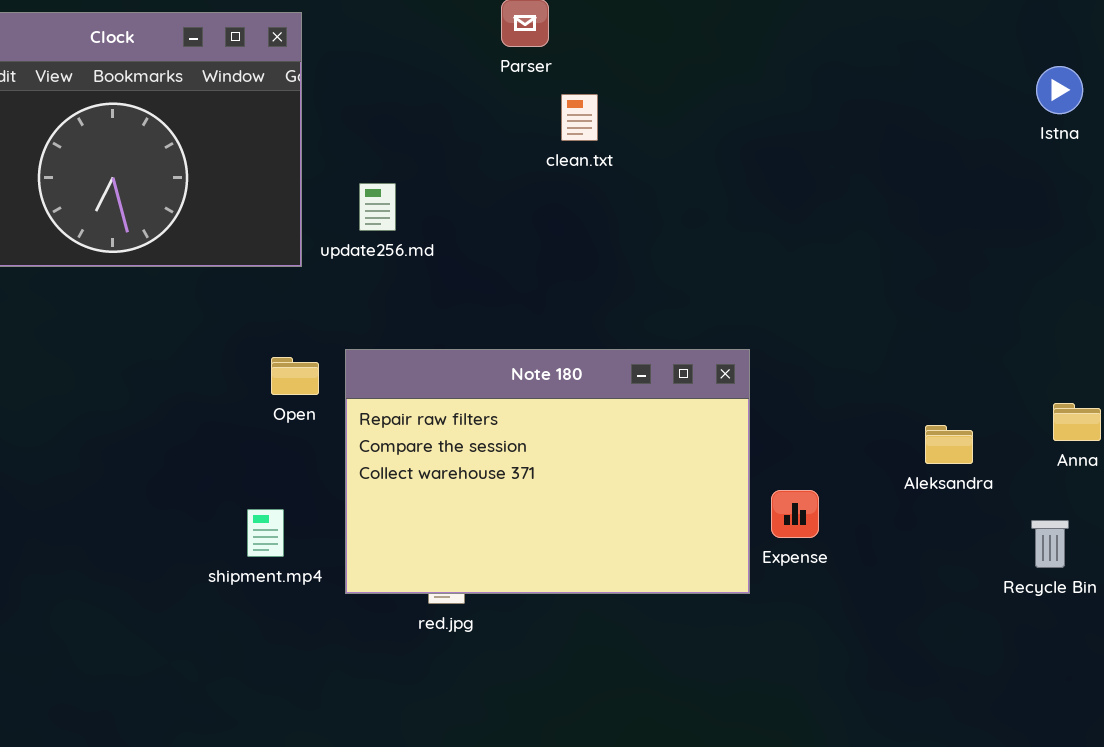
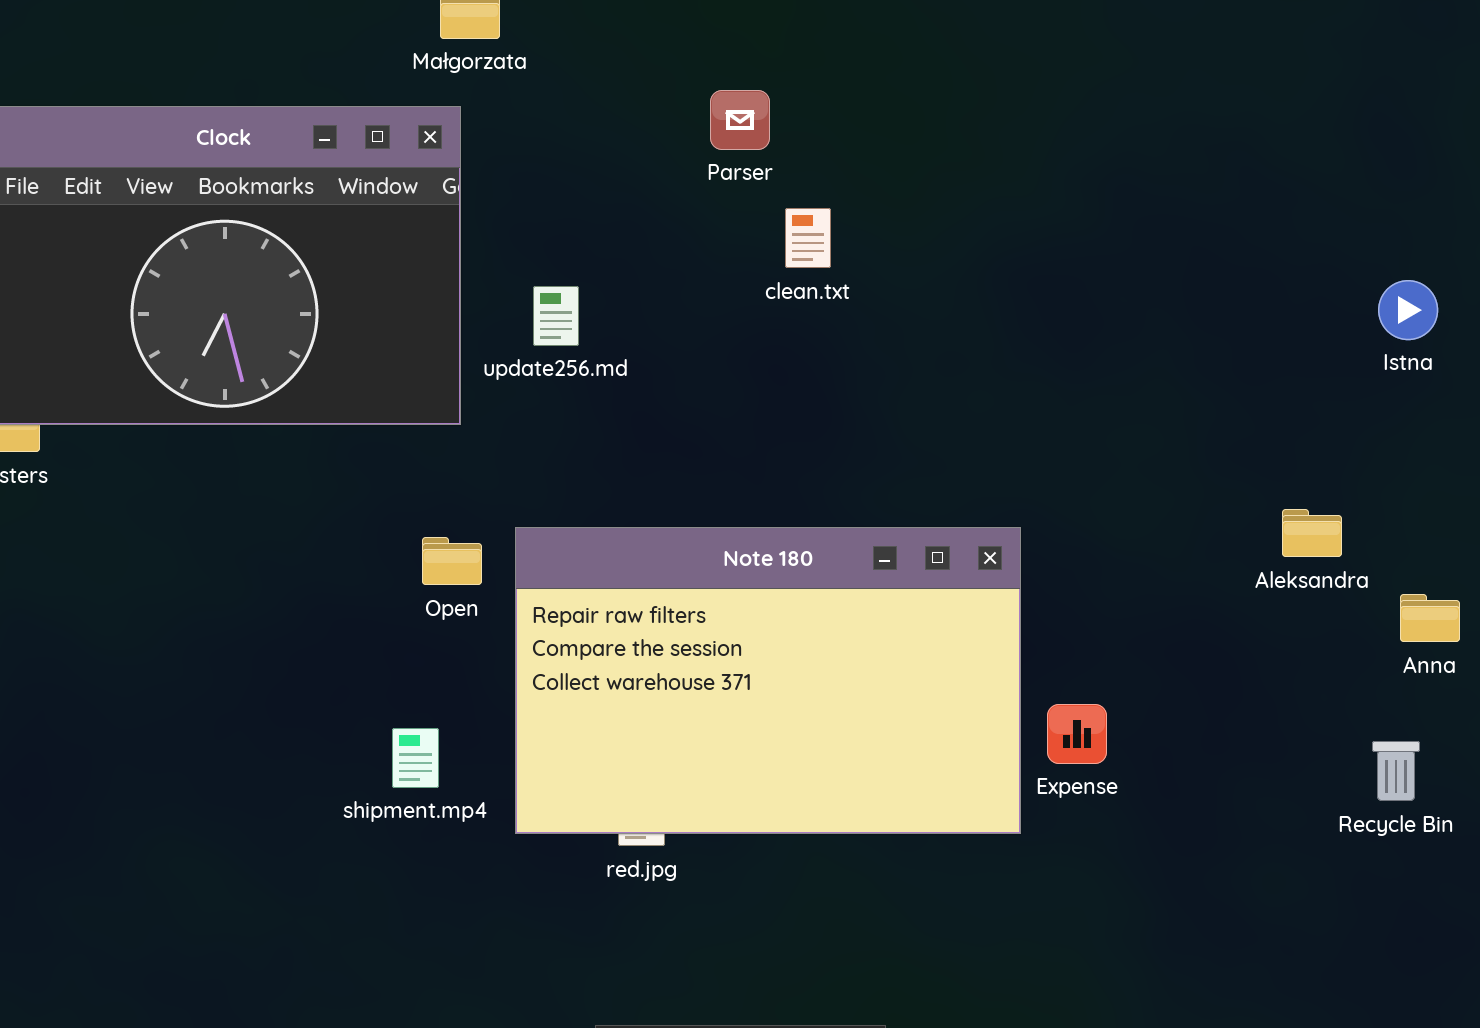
Istna: [1036,66,1083,114] -> [1378,280,1438,340], moved
update256.md: [359,183,396,231] -> [533,286,579,346], moved
Aleksandra: [925,425,973,464] -> [1282,509,1342,557], moved

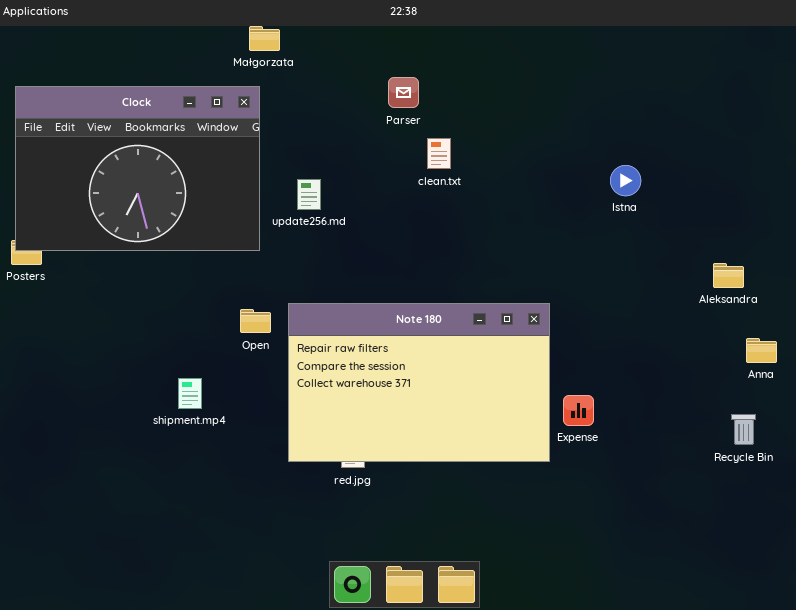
Istna: [1378,280,1438,340] -> [610,165,641,196], moved
Aleksandra: [1282,509,1342,557] -> [713,263,744,288], moved
shipment.mp4: [392,728,439,788] -> [178,378,202,409], moved

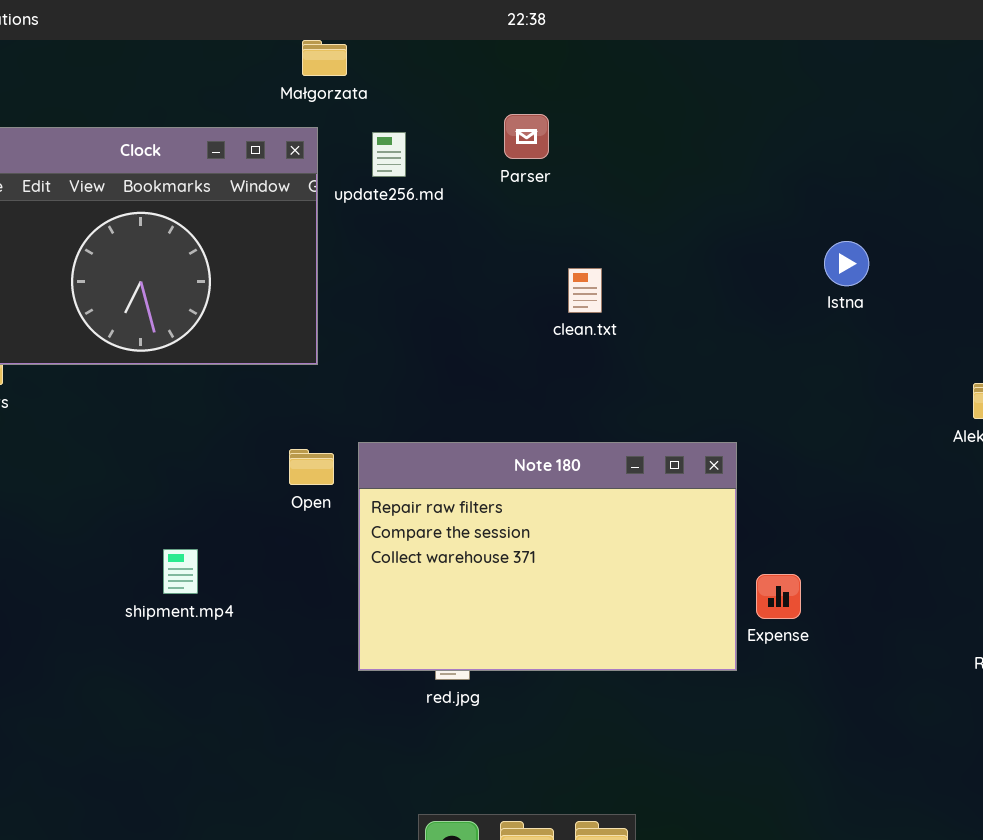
clean.txt: [427,138,451,169] -> [568,268,602,313], moved
update256.md: [297,179,321,210] -> [372,132,406,177], moved
shipment.mp4: [178,378,202,409] -> [163,549,198,594], moved

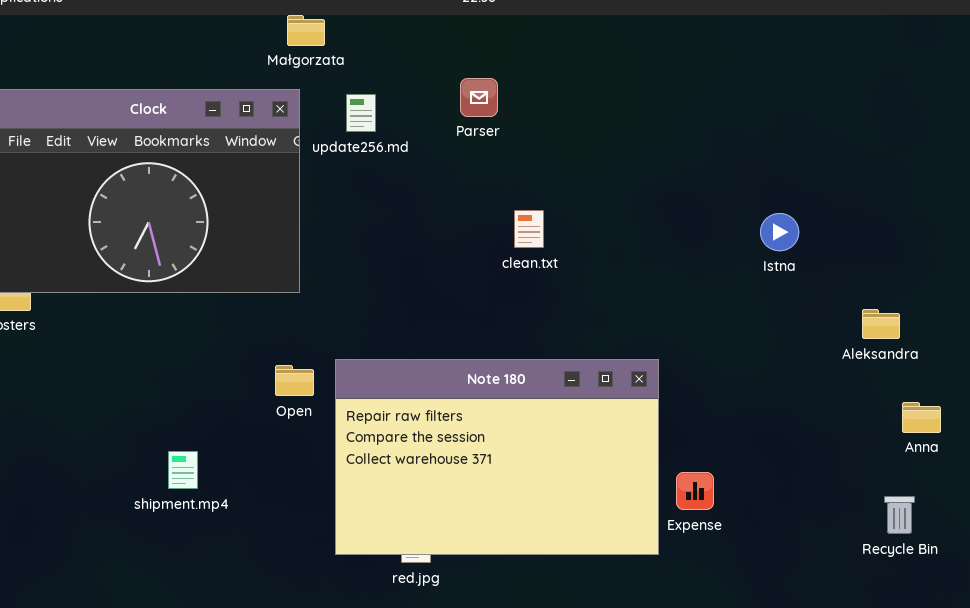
Istna: [824,241,869,286] -> [760,213,799,251], moved

